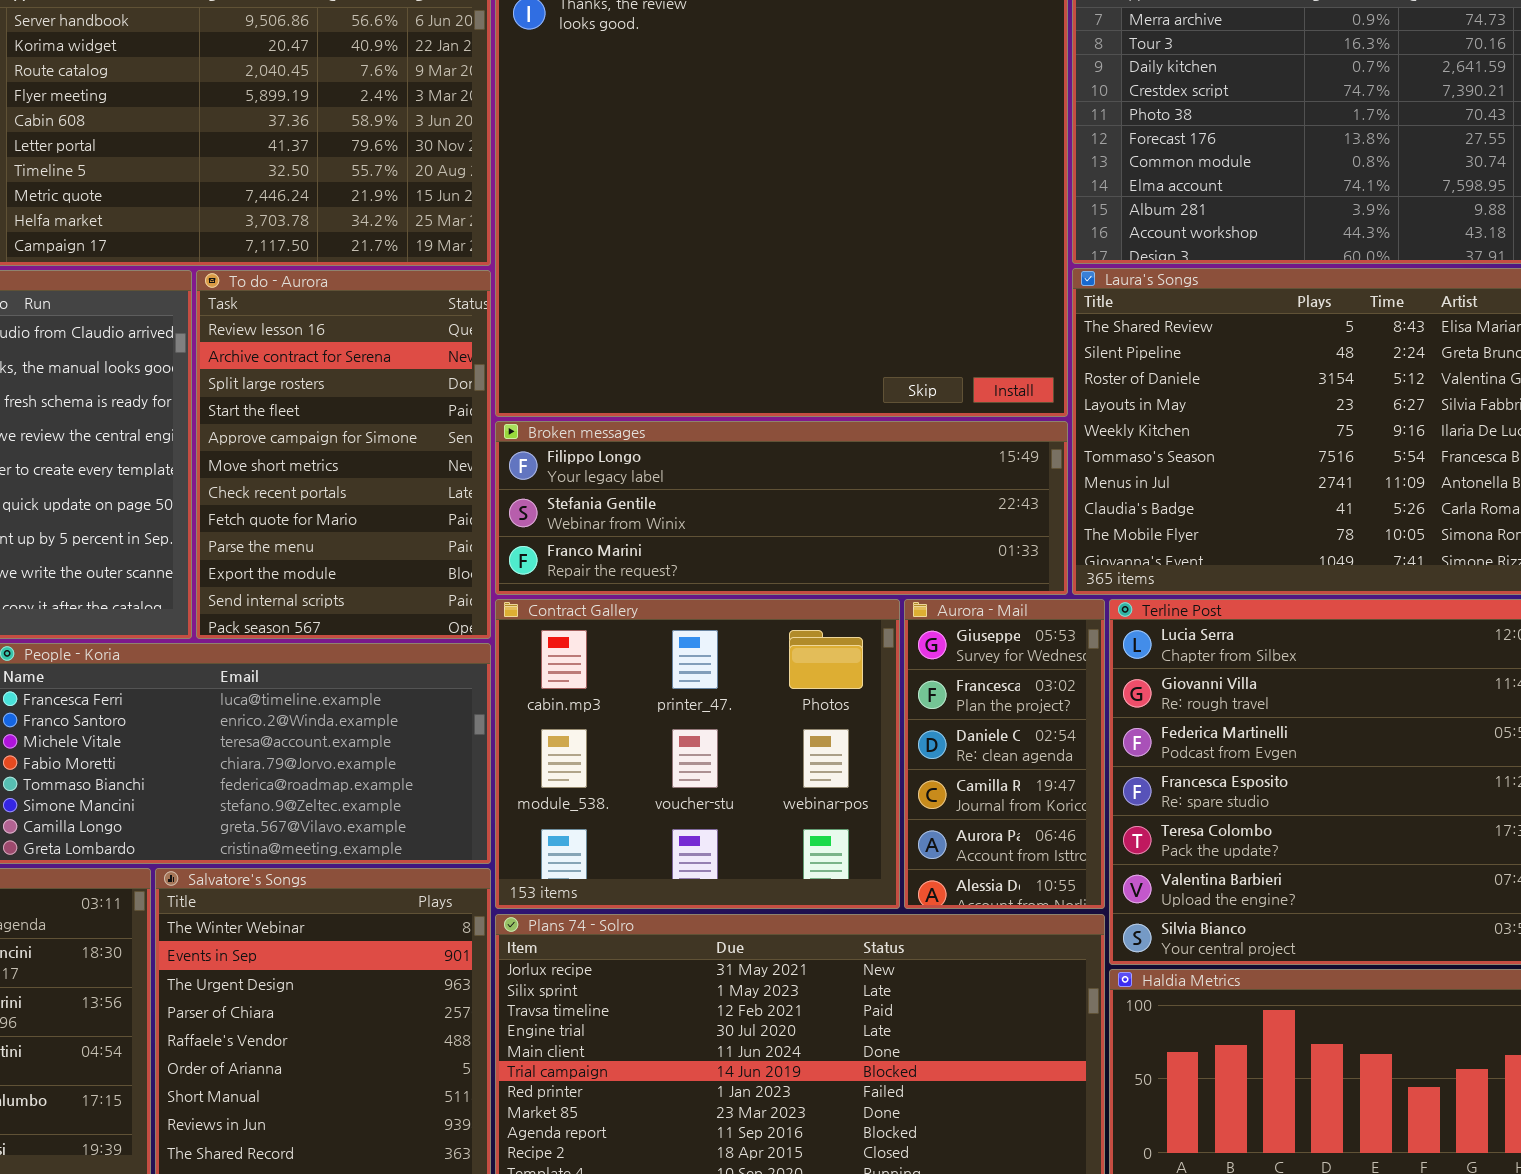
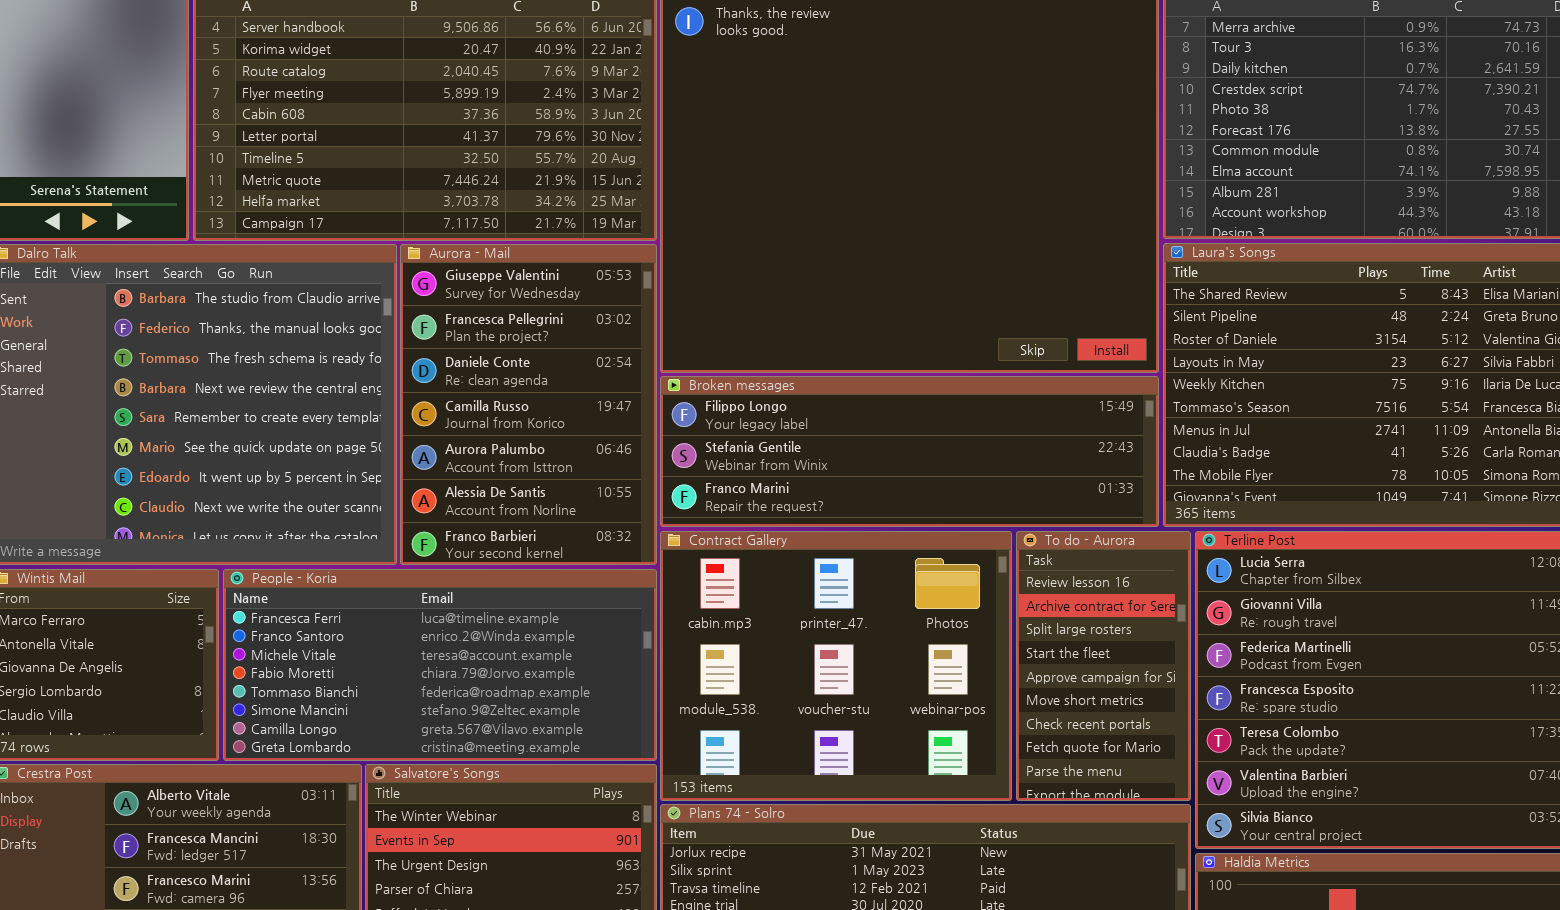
To do - Aurora: [196,270,491,639] -> [1016,531,1191,801], moved, resized
Aurora - Mail: [904,599,1105,909] -> [400,244,657,565], moved, resized

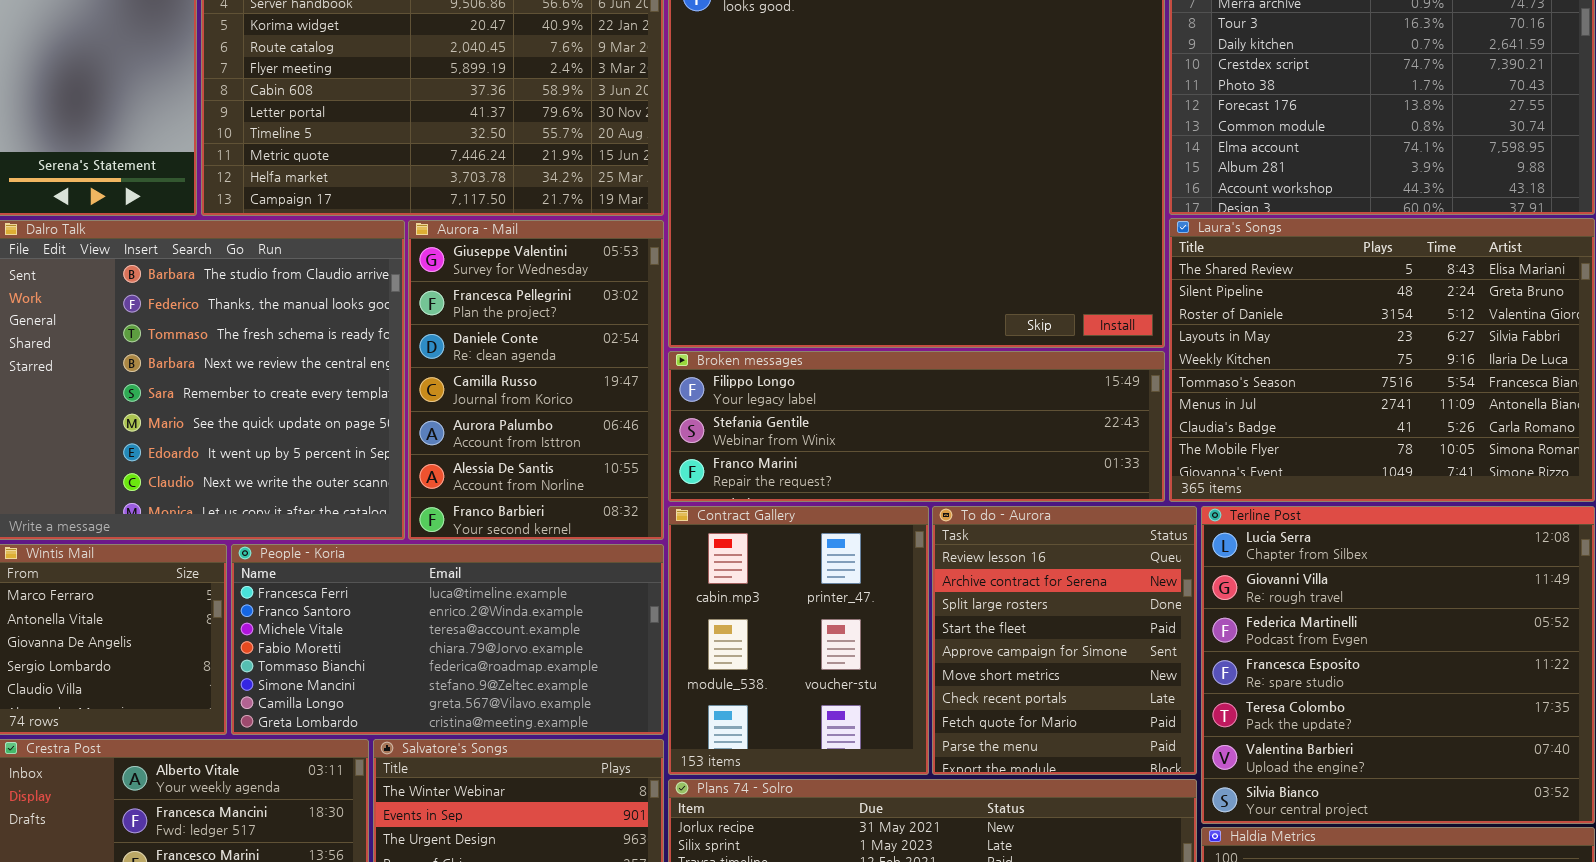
Contract Gallery: [660,531,1012,801] -> [668,506,929,775], resized
To do - Aurora: [1016,531,1191,801] -> [932,506,1197,775], resized

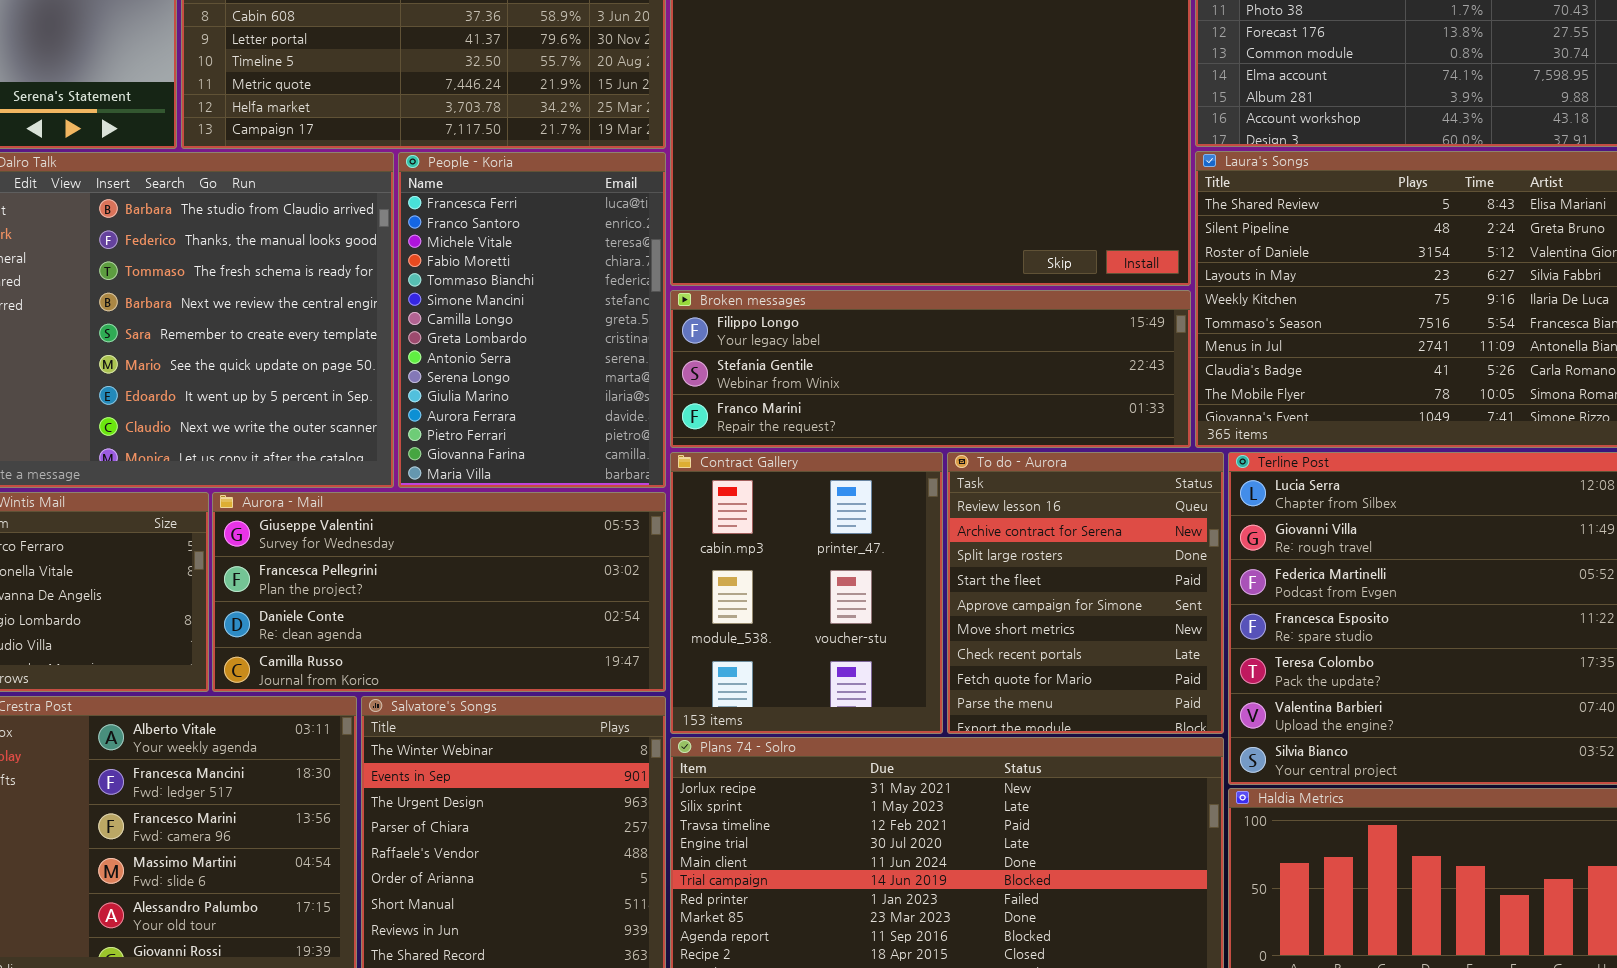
Aurora - Mail: [408,220,664,540] -> [212,492,666,692], moved, resized
People - Koria: [231,544,664,735] -> [398,152,666,488], moved, resized

